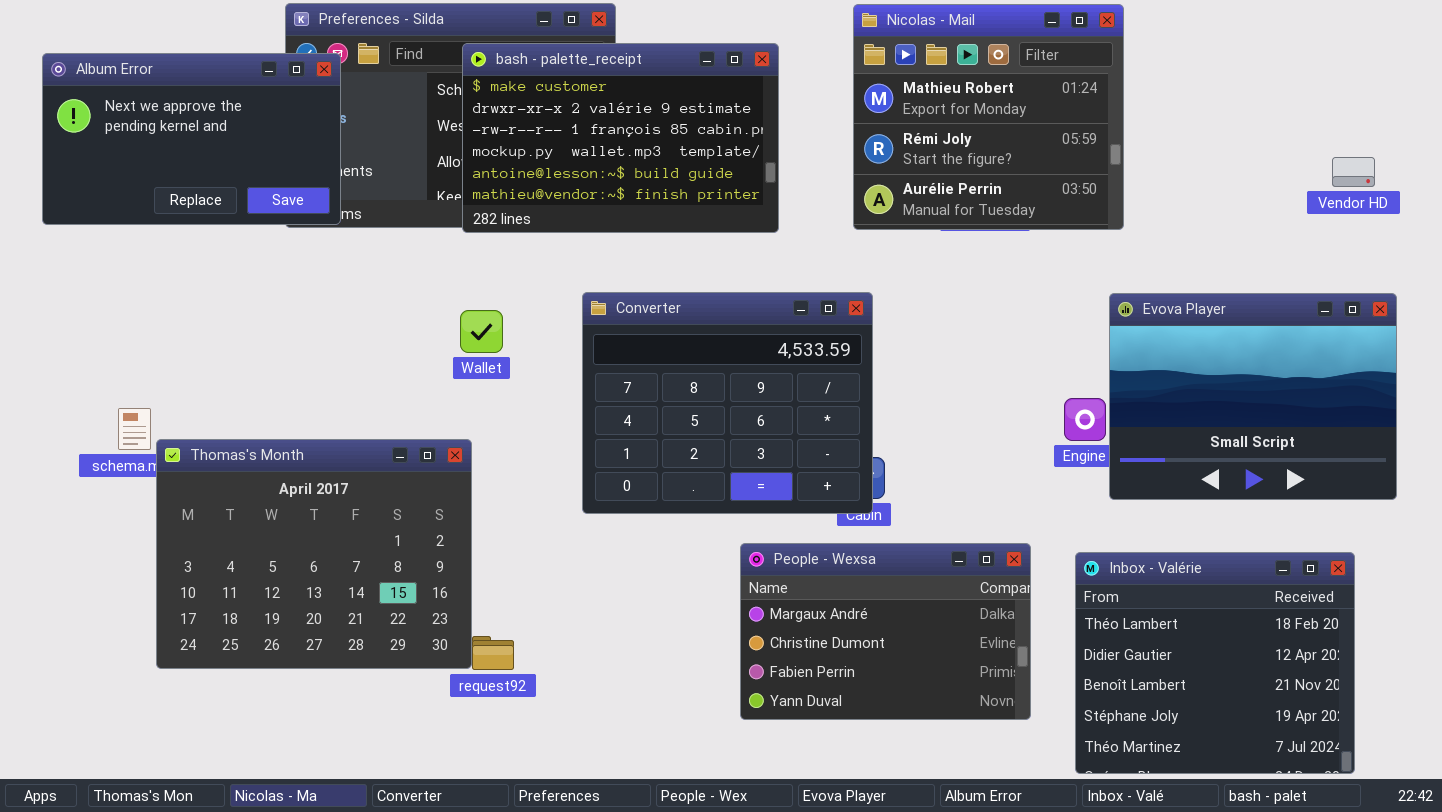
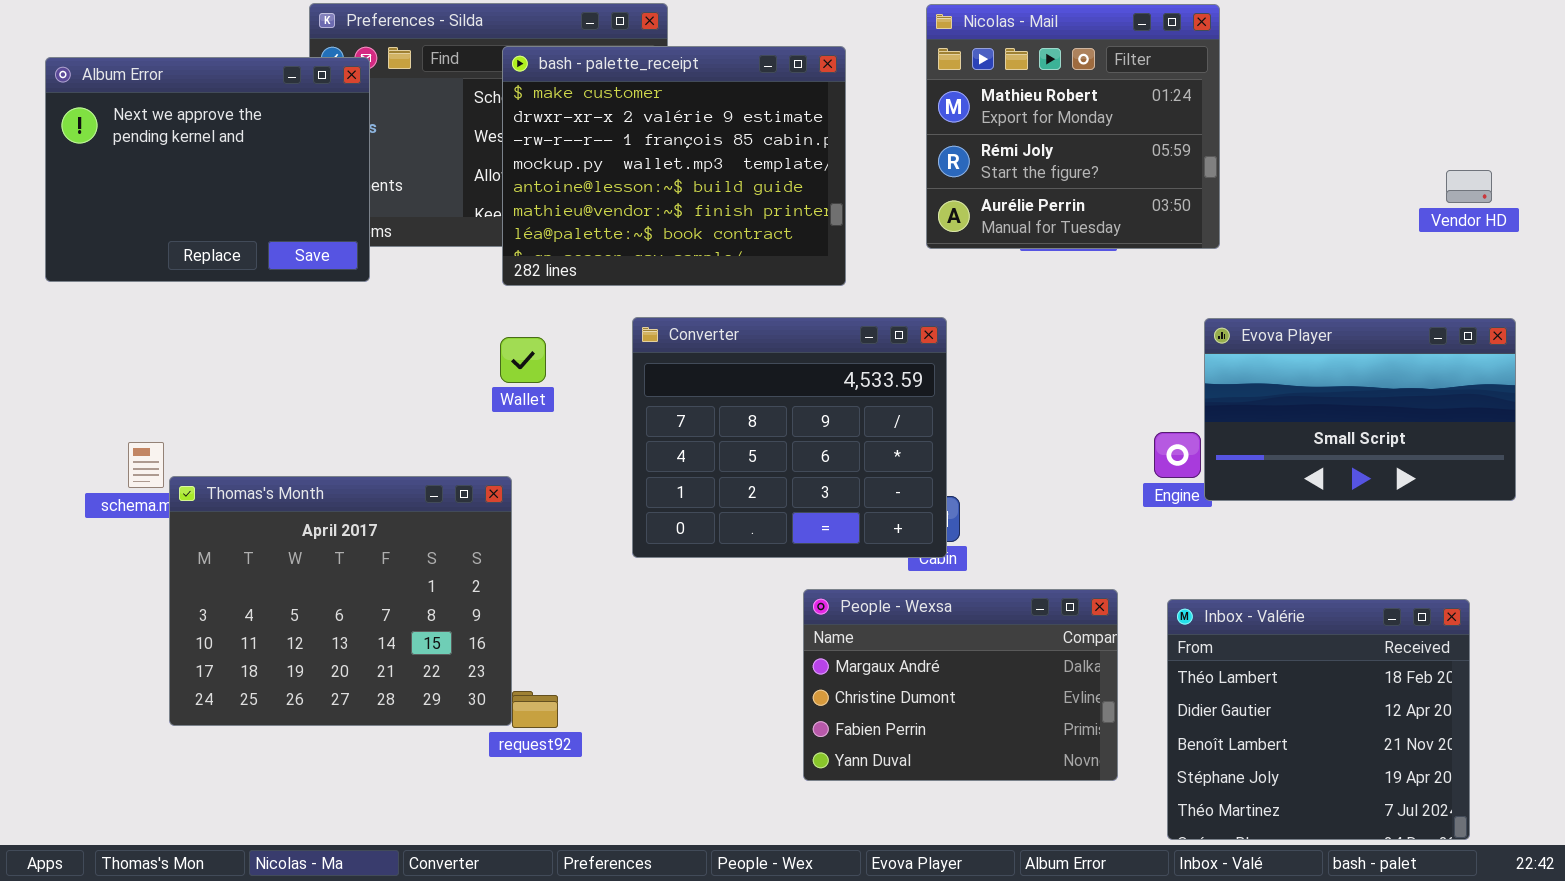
bash - palette_receipt: [462,43,779,233] -> [502,46,846,286], resized
Album Error: [42,53,341,225] -> [45,57,370,282], resized
Evova Player: [1109,293,1397,500] -> [1204,318,1516,501], resized

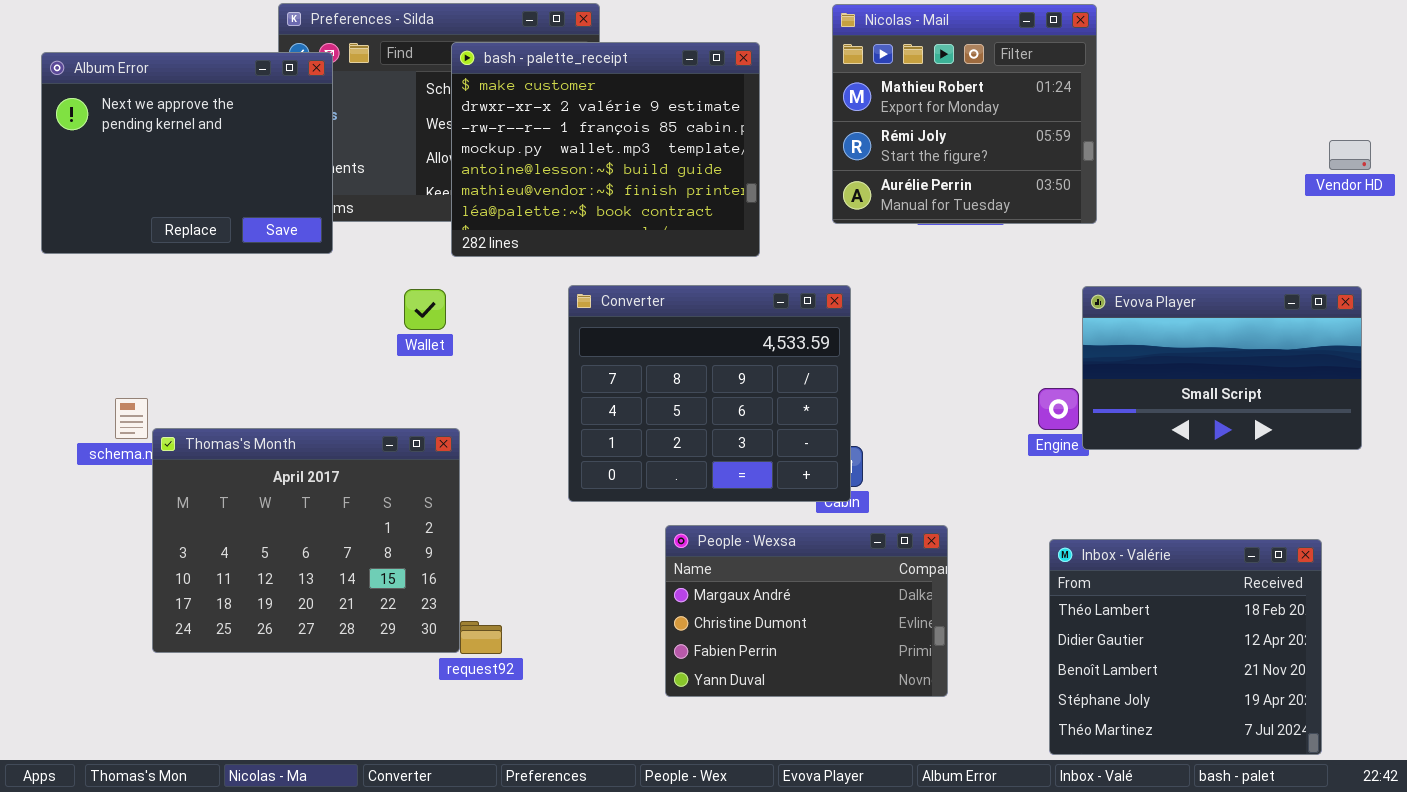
Vendor HD: [1446,170,1492,203] -> [1329,140,1371,170], moved
Wallet: [500,337,546,383] -> [404,289,446,330], moved
People - Wexsa: [803,589,1118,781] -> [665,525,948,697], moved

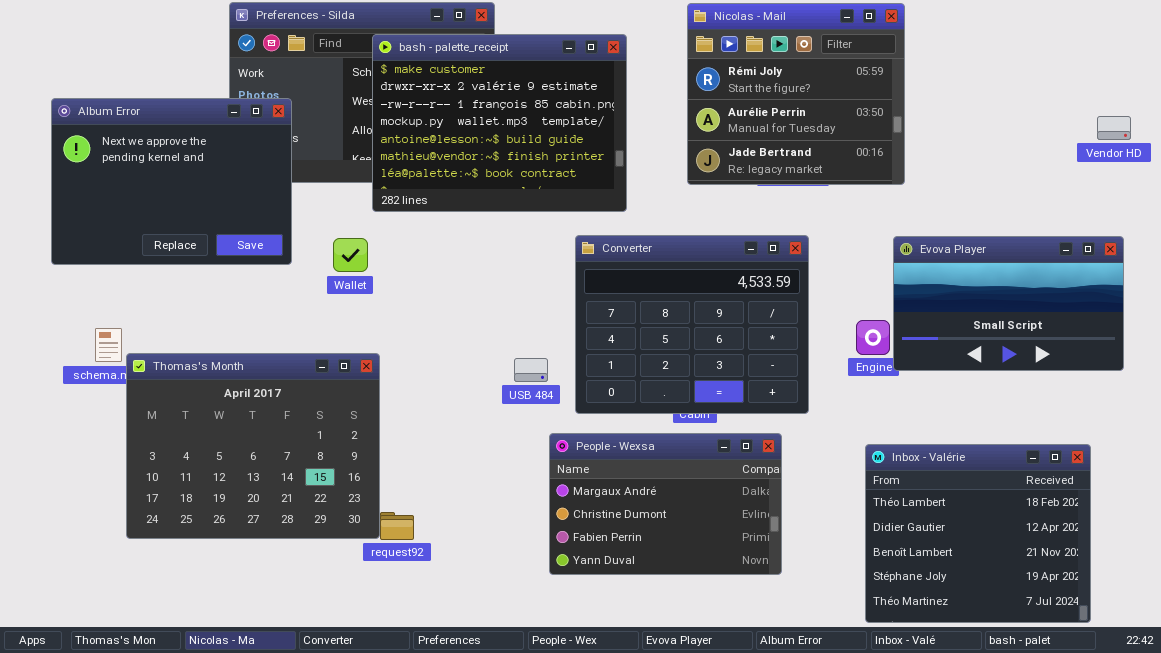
Nicolas - Mail: [832,4,1097,224] -> [687,3,905,185], scrolled down 1 row
Album Error: [41,52,333,254] -> [51,98,292,265], moved
Converter: [568,285,851,502] -> [575,235,809,414], moved

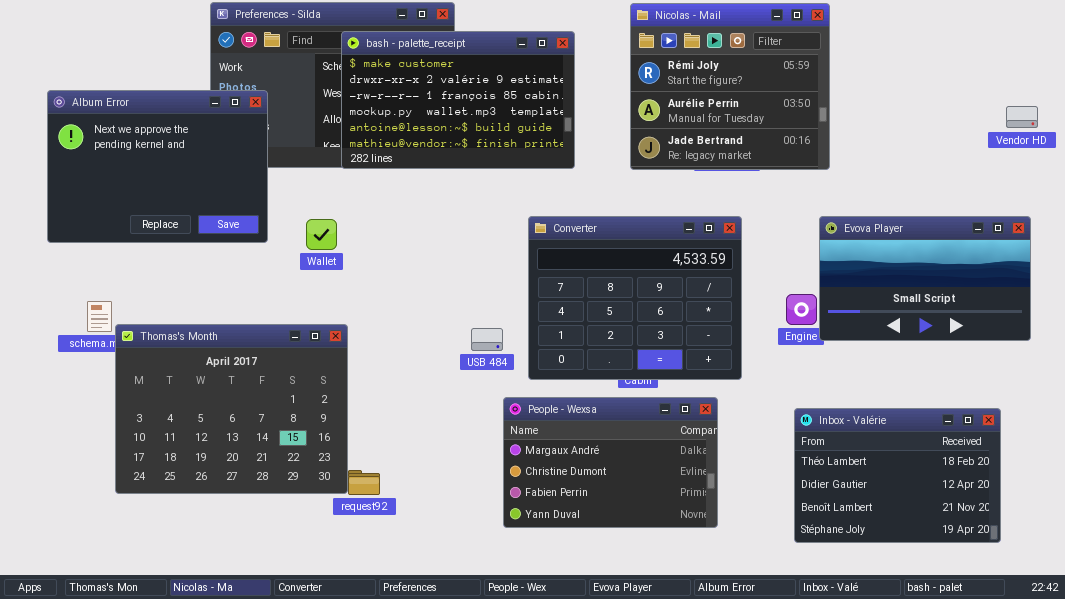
bash - palette_receipt: [372,34,627,212] -> [341,31,575,169], resized
Inbox - Valérie: [865,444,1091,623] -> [794,408,1001,543], resized

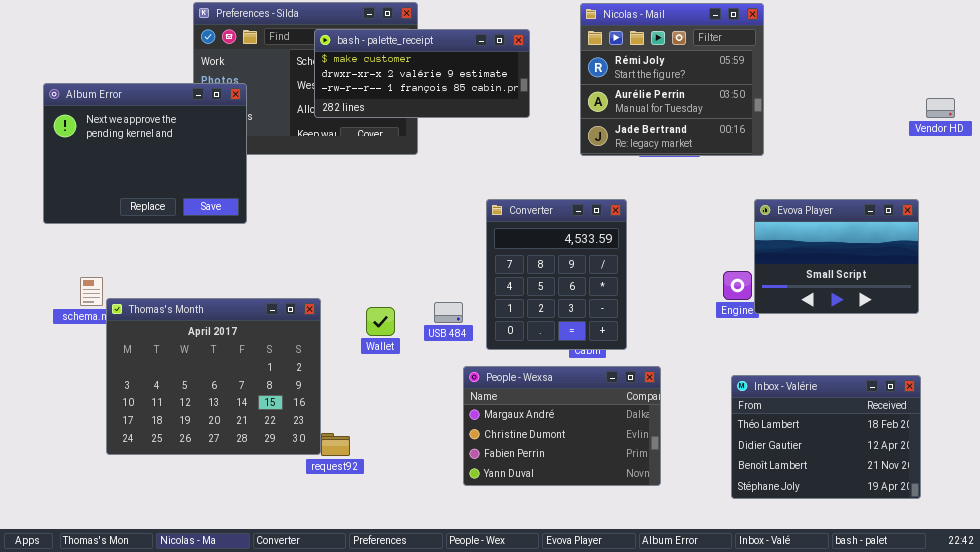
bash - palette_receipt: [341,31,575,169] -> [314,29,530,118], resized
Converter: [528,216,742,380] -> [486,199,627,350], resized
Evova Player: [819,216,1031,341] -> [754,199,919,314], resized
Wallet: [306,219,337,250] -> [366,307,395,336], moved

